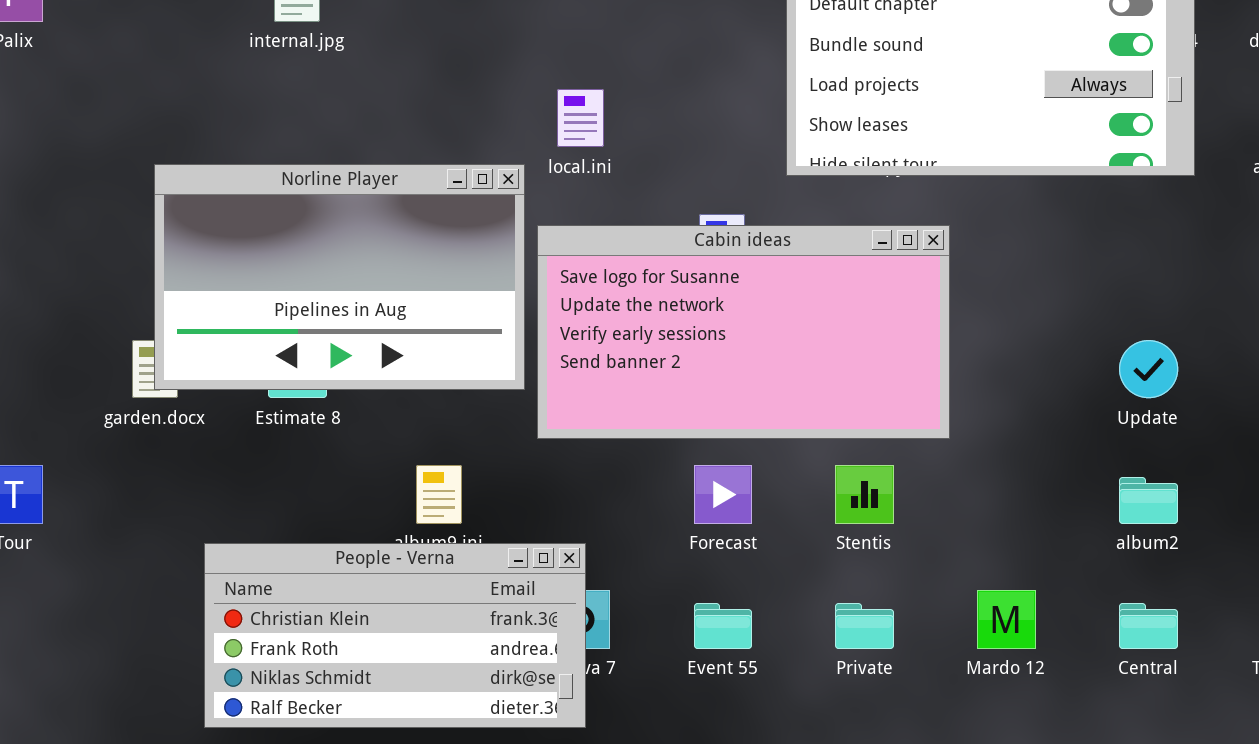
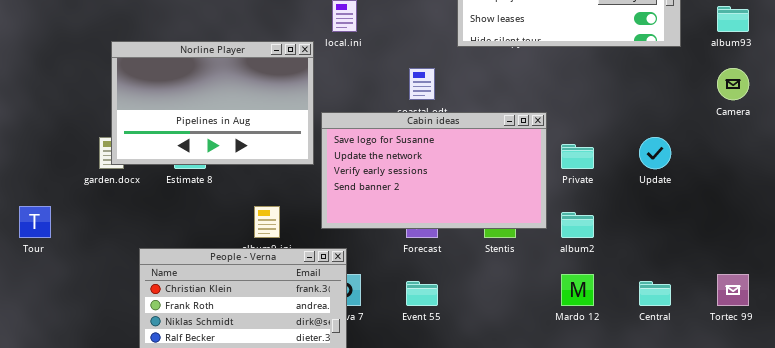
Cabin ideas: [537,225,950,439] -> [321,112,547,229], moved
album2: [1119,477,1178,524] -> [561,212,594,238], moved
Private: [835,603,894,649] -> [561,144,594,169], moved

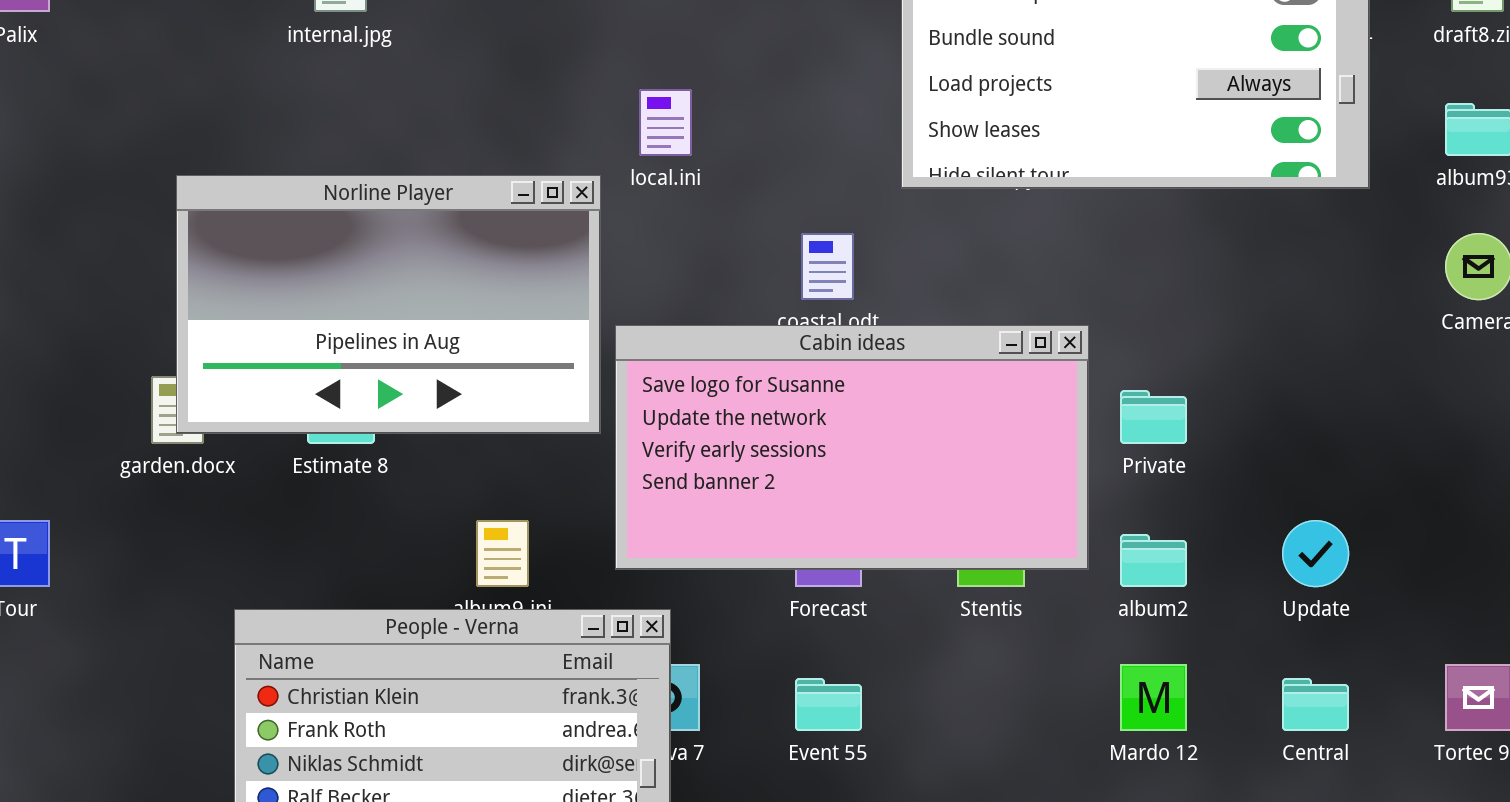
Update: [639,137,671,169] -> [1282,520,1349,587], moved

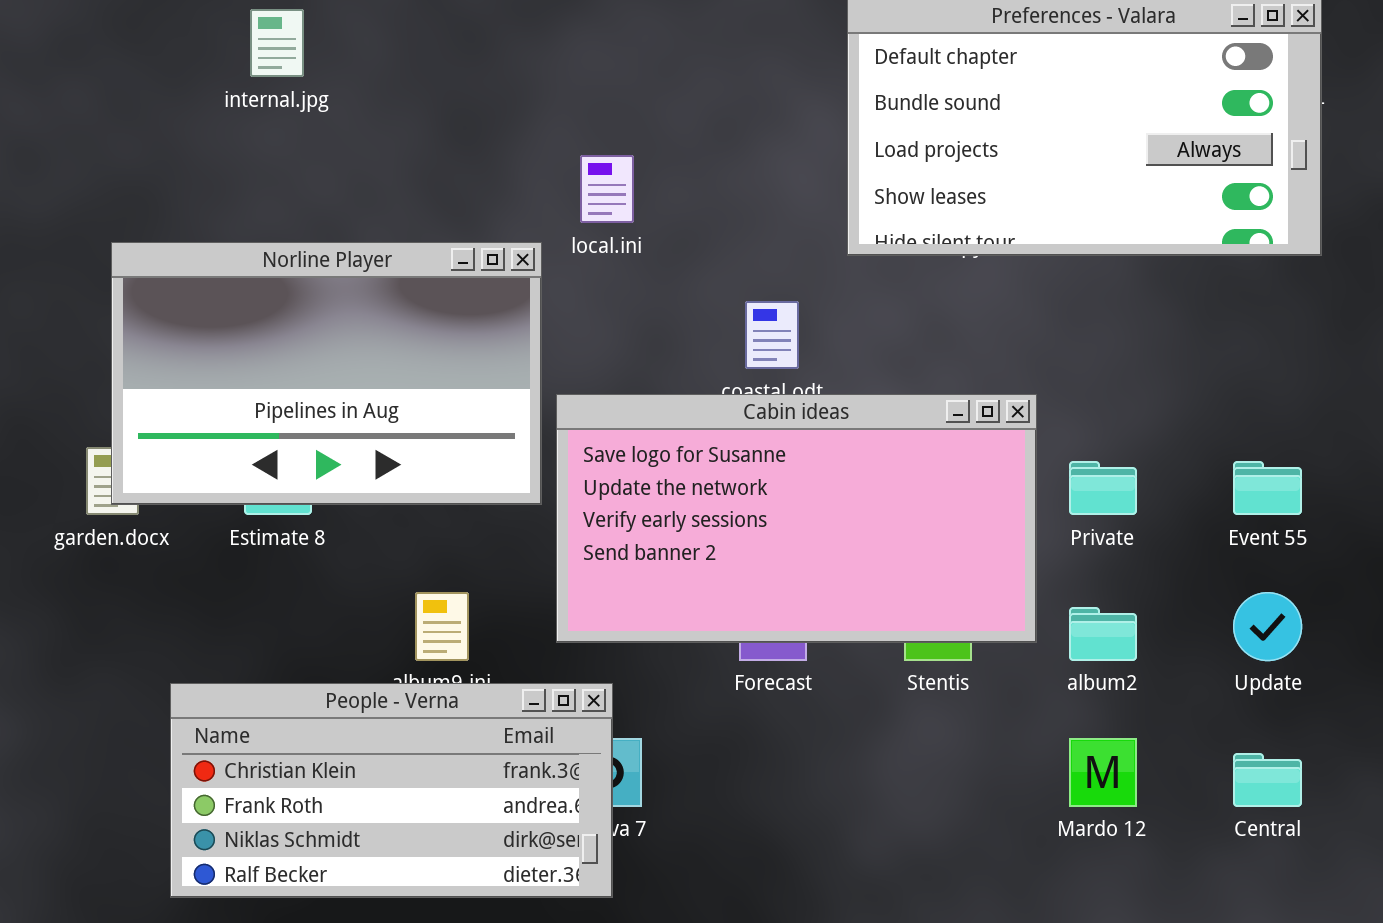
Event 55: [795,678,862,731] -> [1233,461,1302,515], moved

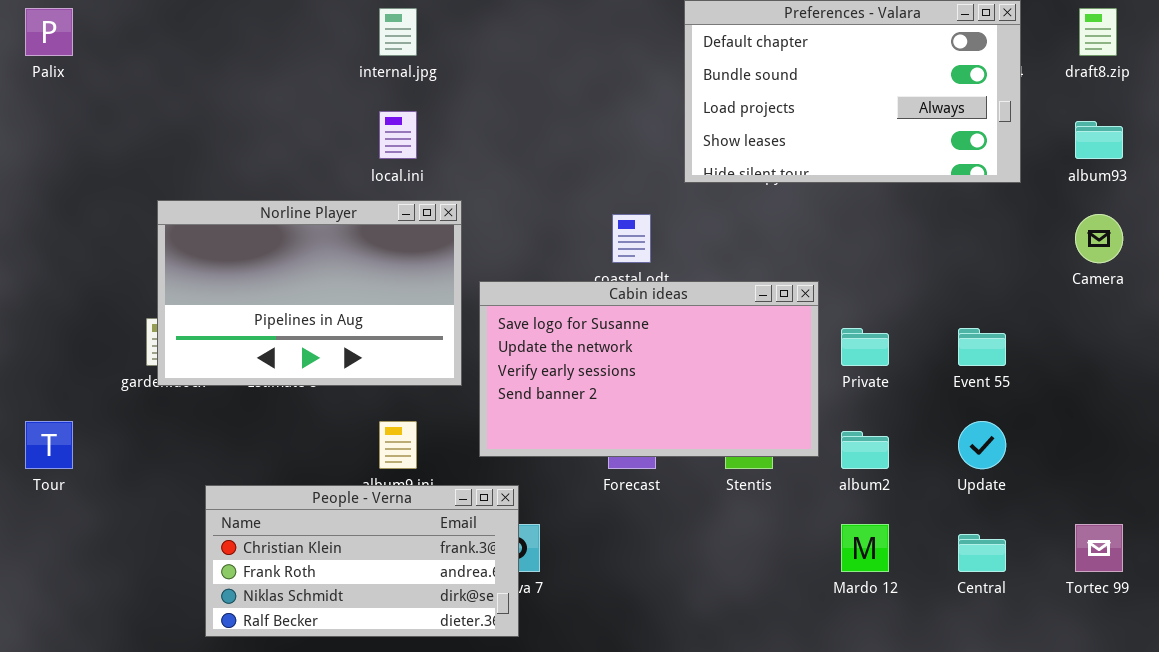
internal.jpg: [250,9,304,77] -> [379,8,417,56], moved
local.ini: [580,155,634,223] -> [379,111,417,159], moved
Norline Player: [111,242,542,505] -> [157,200,462,386], moved

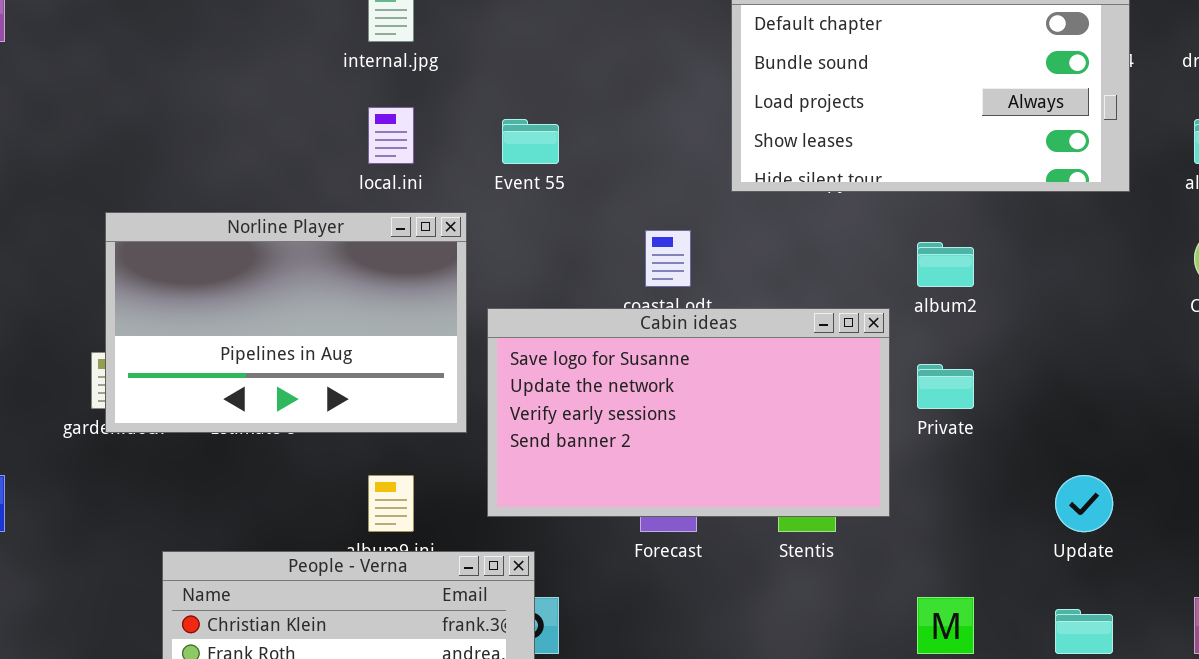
Event 55: [958,328,1006,366] -> [502,119,559,164], moved
album2: [841,431,889,469] -> [917,242,974,287], moved

